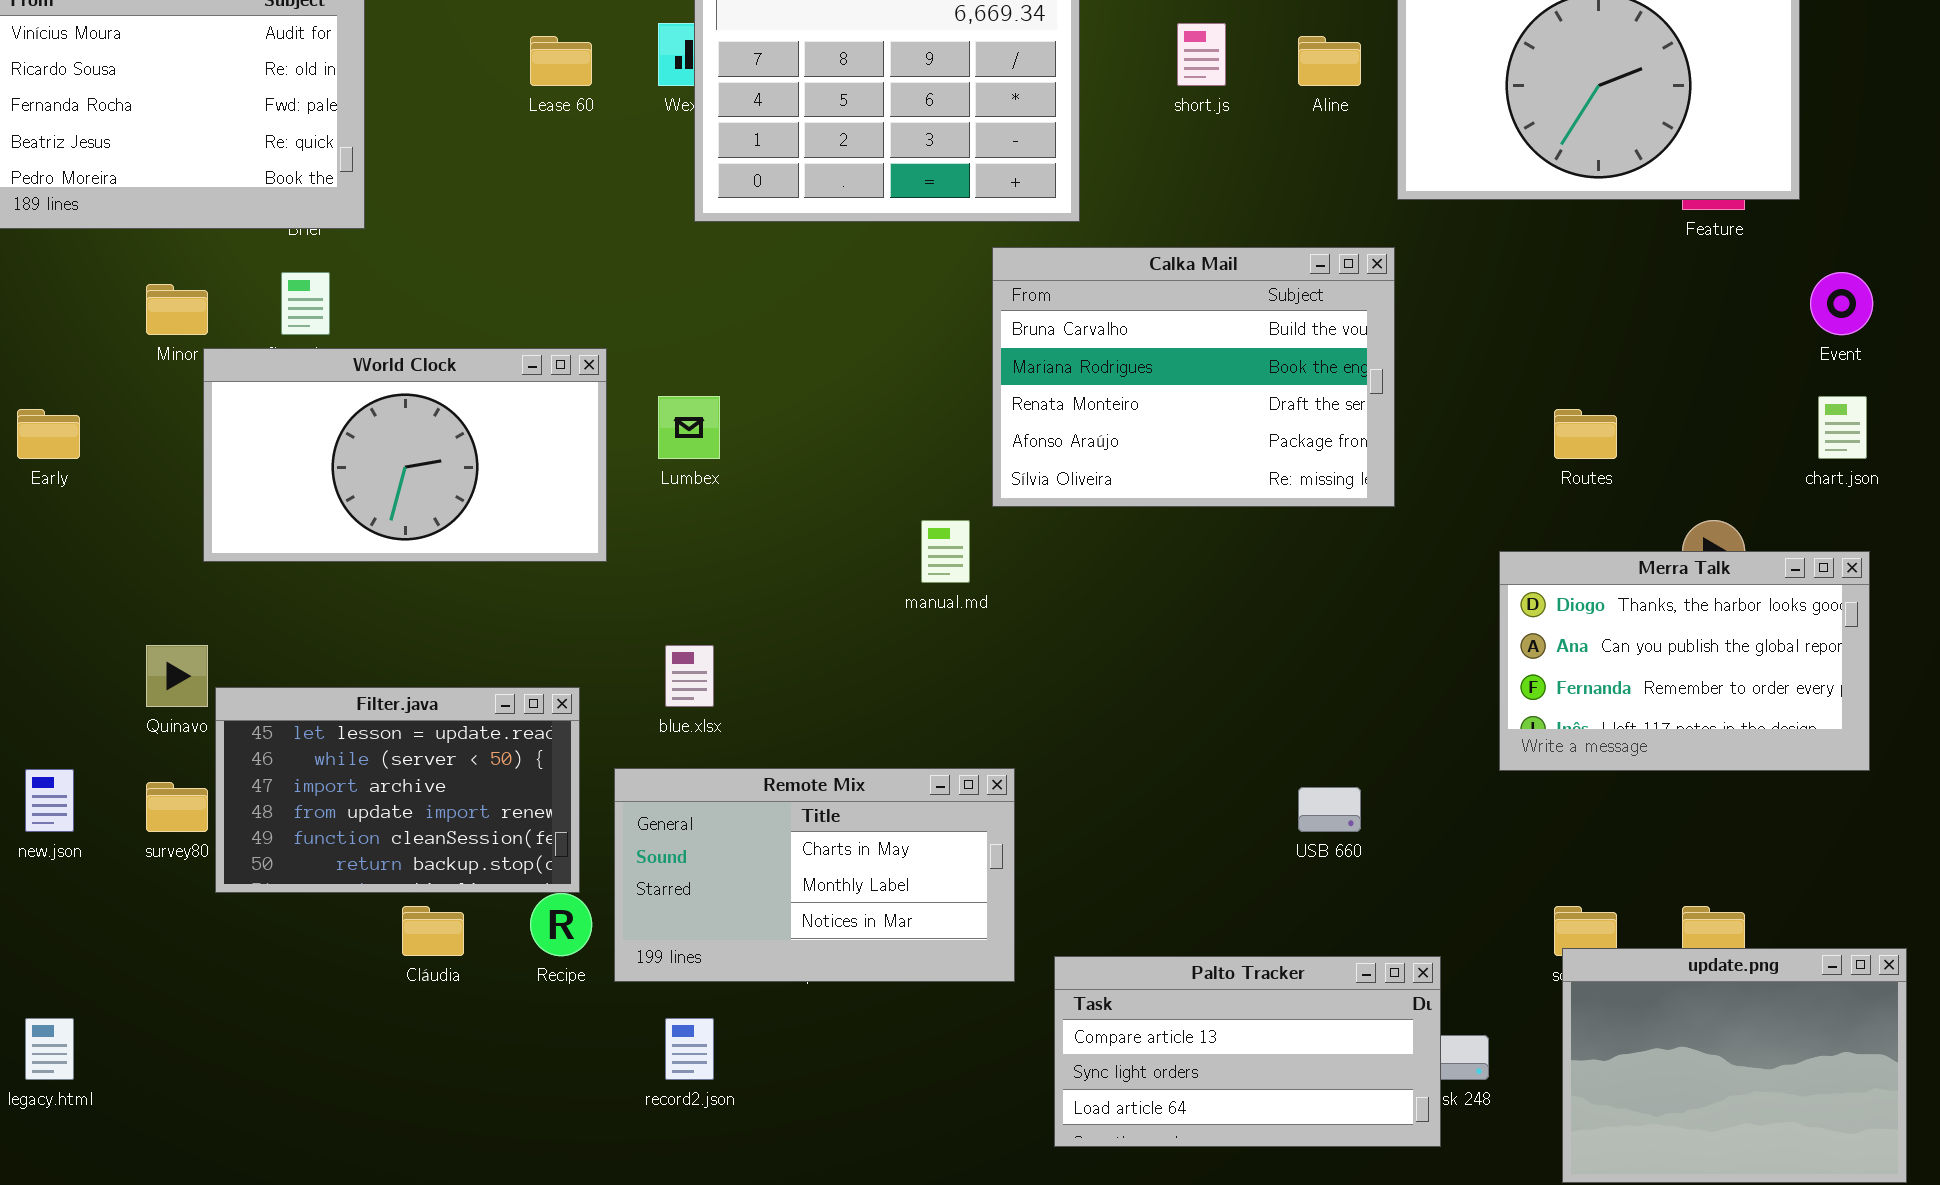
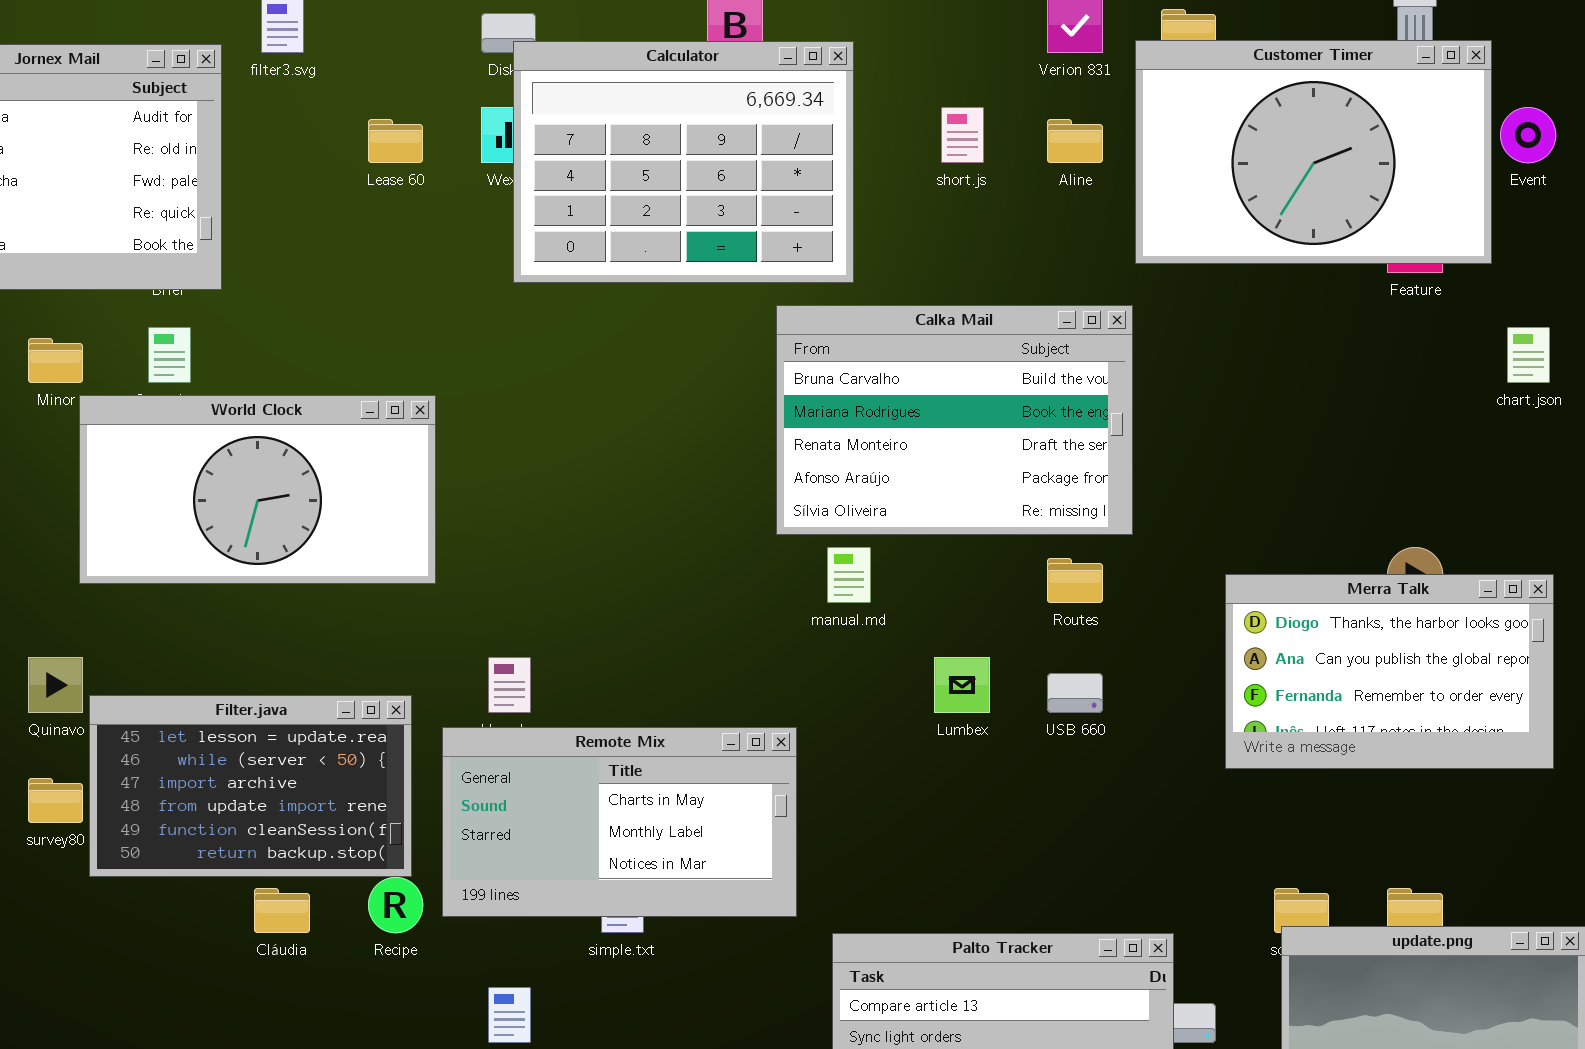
Event: [1810,272,1873,335] -> [1500,107,1556,163], moved
Lumbex: [658,396,720,459] -> [934,657,990,713], moved
chart.json: [1818,396,1867,459] -> [1507,327,1550,383], moved
Routes: [1554,409,1617,459] -> [1047,558,1103,603], moved
manual.md: [921,520,970,583] -> [827,547,871,603], moved
Remote Mix: [614,768,1015,982] -> [442,727,797,917], moved
USB 660: [1298,787,1361,832] -> [1047,673,1103,713], moved

